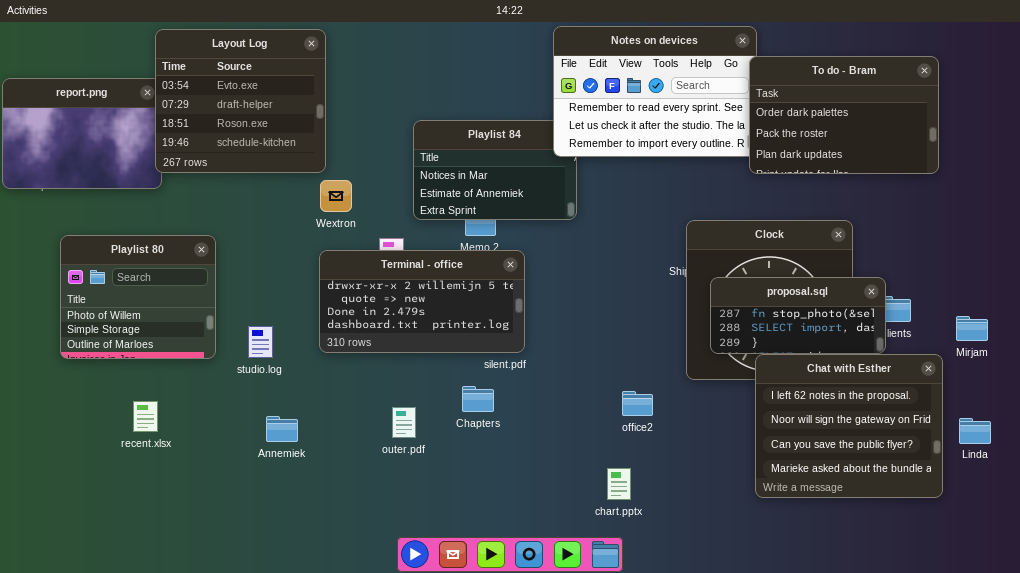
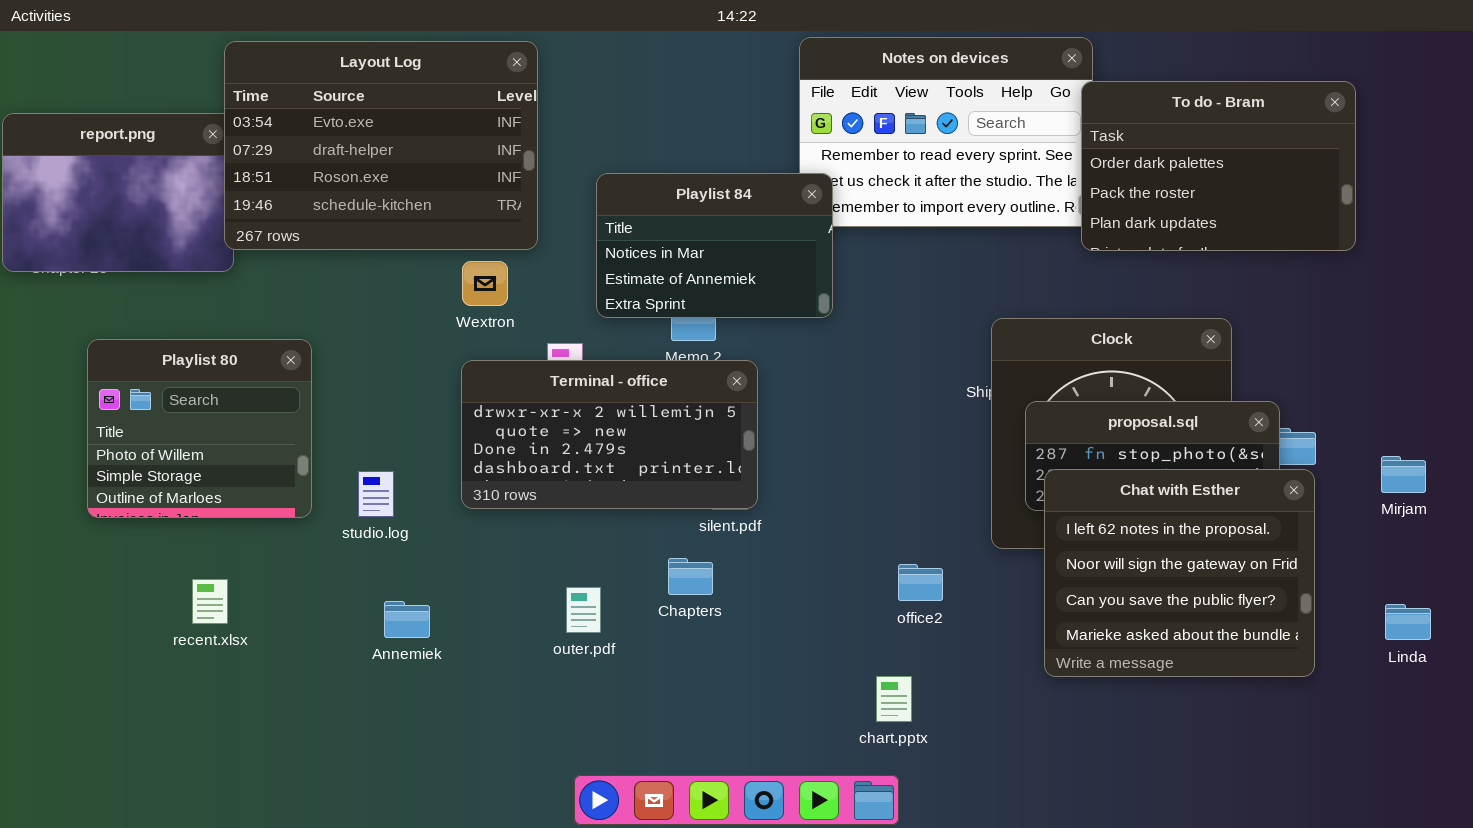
Layout Log: [155,29,326,173] -> [224,41,538,250], resized
Playlist 84: [413,120,577,220] -> [596,173,833,318], raised
Chat with Esther: [755,354,943,498] -> [1044,469,1315,677], moved

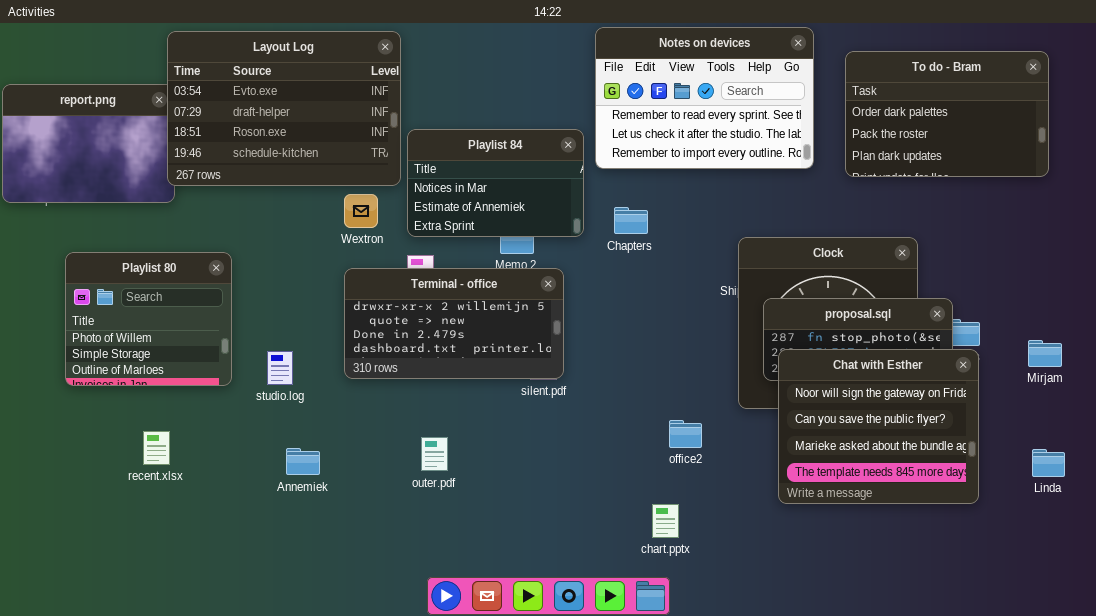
To do - Bram: [1081,81,1356,251] -> [845,51,1049,177], moved
Playlist 84: [596,173,833,318] -> [407,129,584,237], moved
Chat with Esther: [1044,469,1315,677] -> [778,349,979,504], scrolled down 1 row
Chapters: [668,558,713,595] -> [614,207,648,234], moved

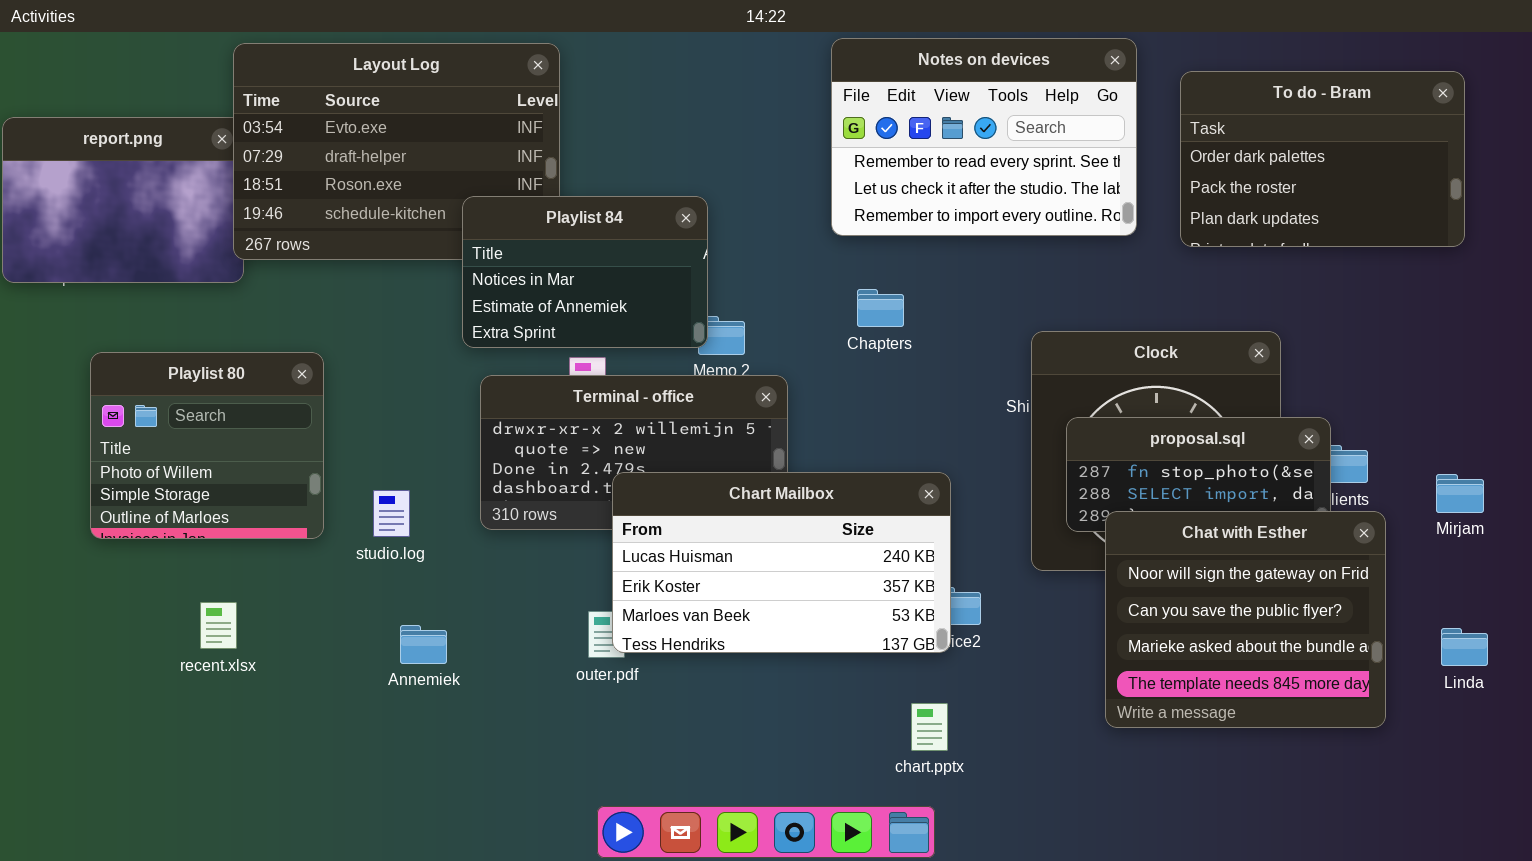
Playlist 84: [407,129,584,237] -> [462,196,708,348], moved
Chart Mailbox: none -> [612,472,951,653], opened
Chat with Esther: [778,349,979,504] -> [1105,511,1386,728], moved

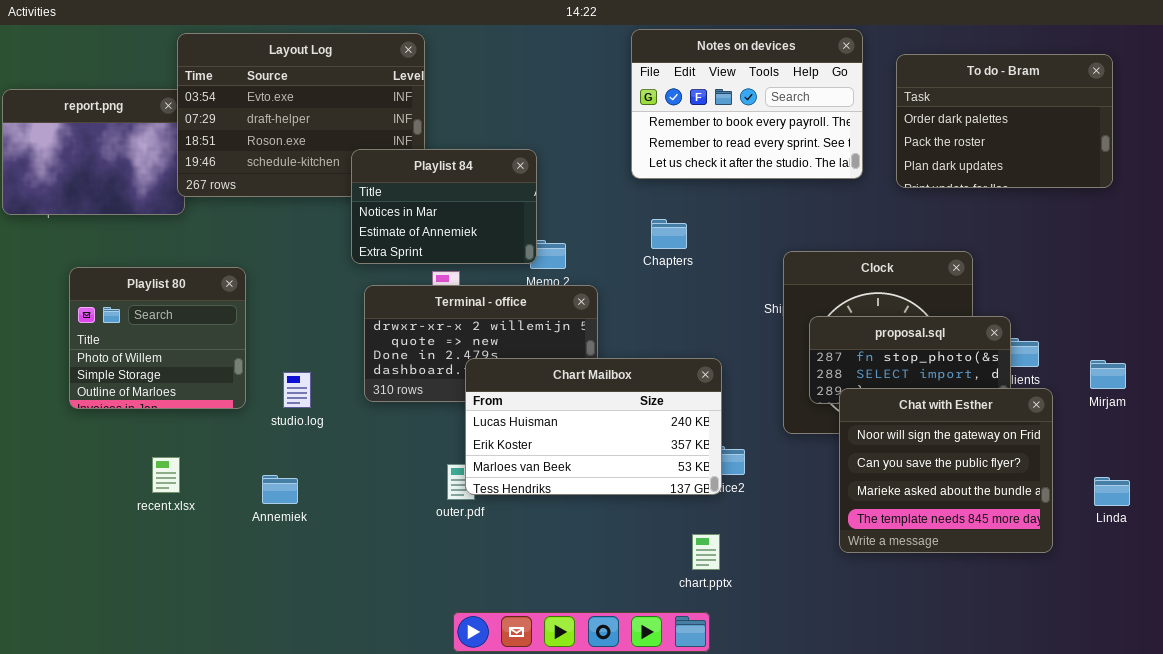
Notes on devices: [831,38,1137,236] -> [631,29,863,179], scrolled up 1 row
Annemiek: [400,625,447,664] -> [262,475,298,504], moved

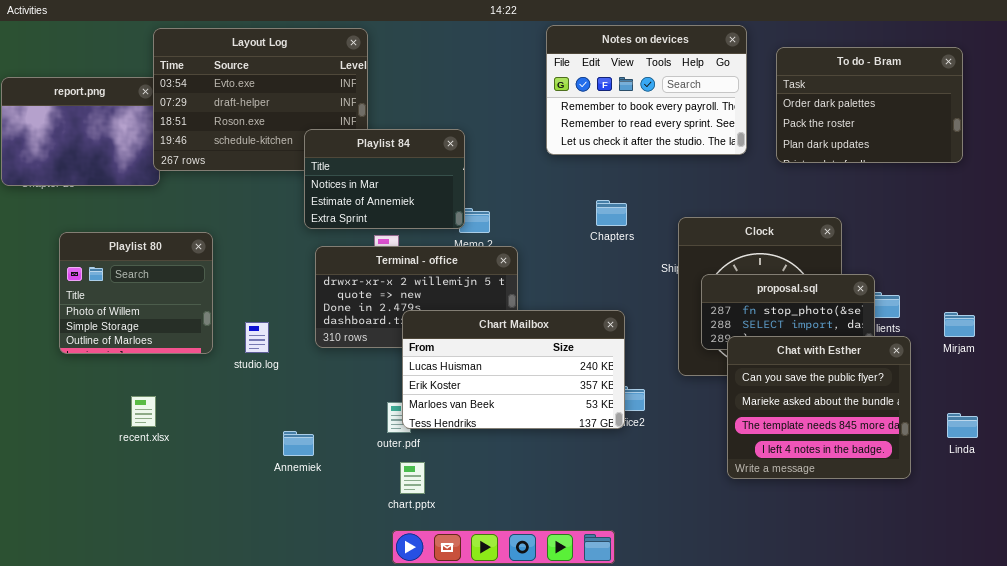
Chapters: [651,219,687,249] -> [596,200,627,226], moved
Chat with Esther: [839,388,1053,553] -> [727,336,911,479], scrolled down 1 row
Annemiek: [262,475,298,504] -> [283,431,314,456], moved
chart.pptx: [692,534,720,570] -> [400,462,425,494], moved

